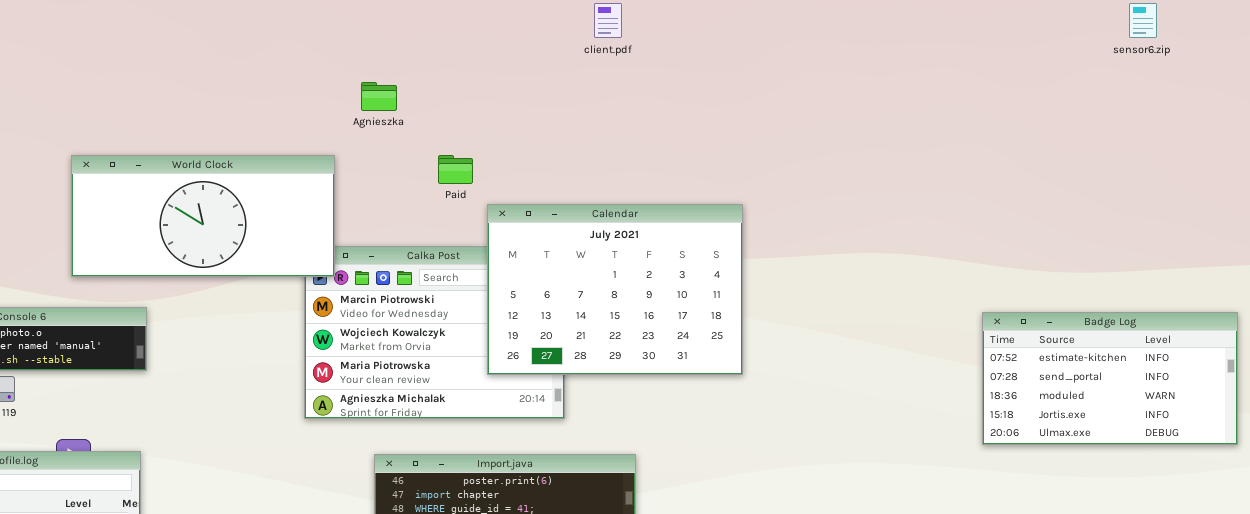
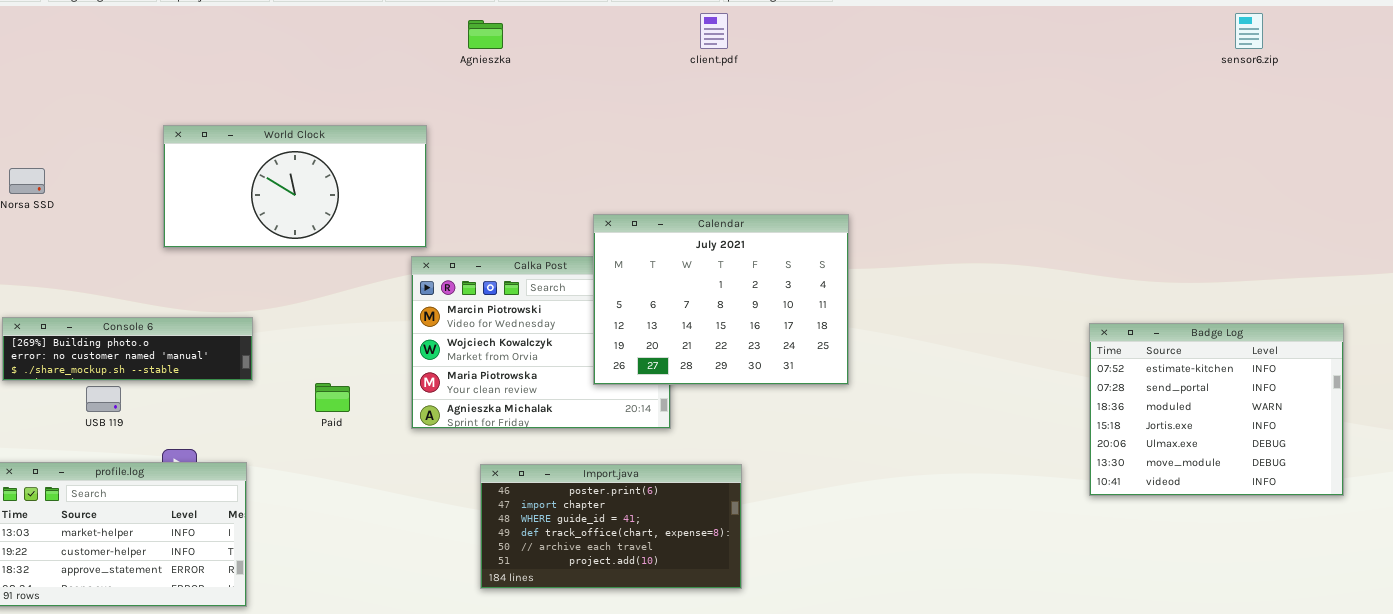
Agnieszka: [361,82,397,111] -> [468,20,503,49], moved
World Clock: [71,155,335,277] -> [163,125,427,248], moved
Paid: [438,155,473,184] -> [315,383,350,412], moved
Badge Log: [982,312,1238,445] -> [1089,323,1344,496], resized

